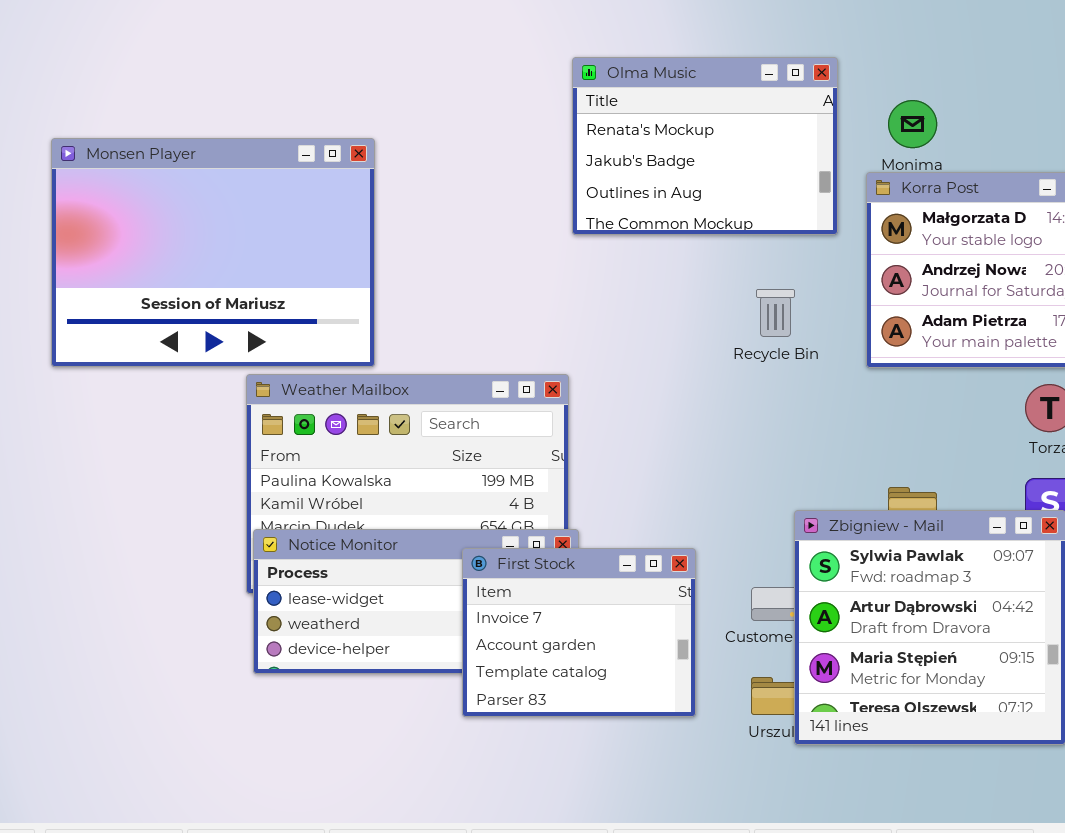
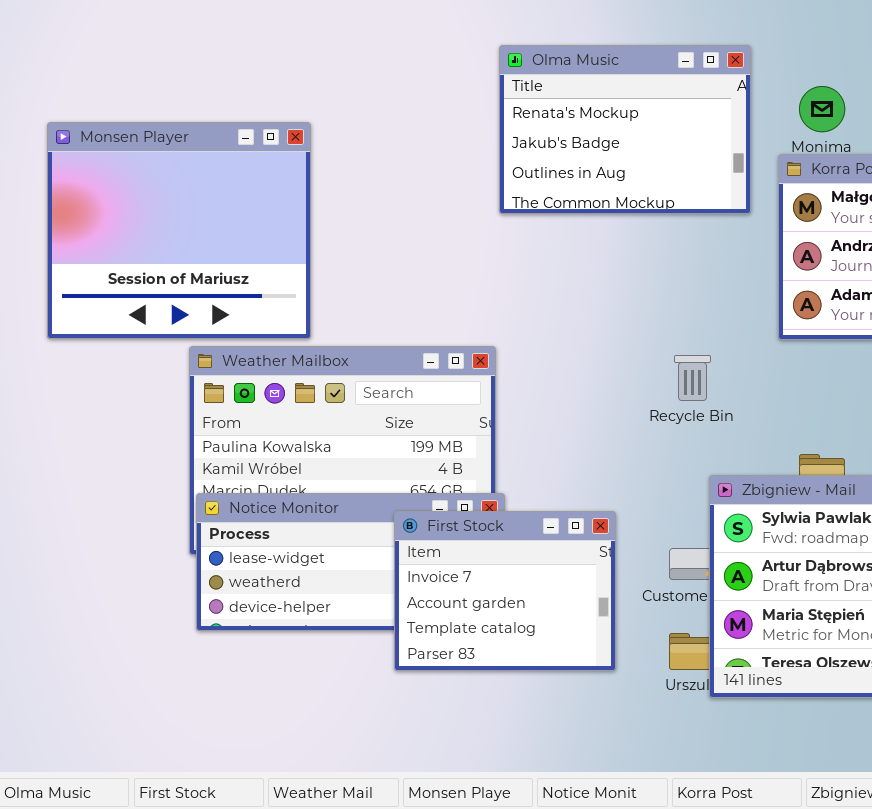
Monsen Player: [51,138,375,367] -> [47,122,311,339], resized
Recycle Bin: [756,289,795,337] -> [674,355,711,401], moved

